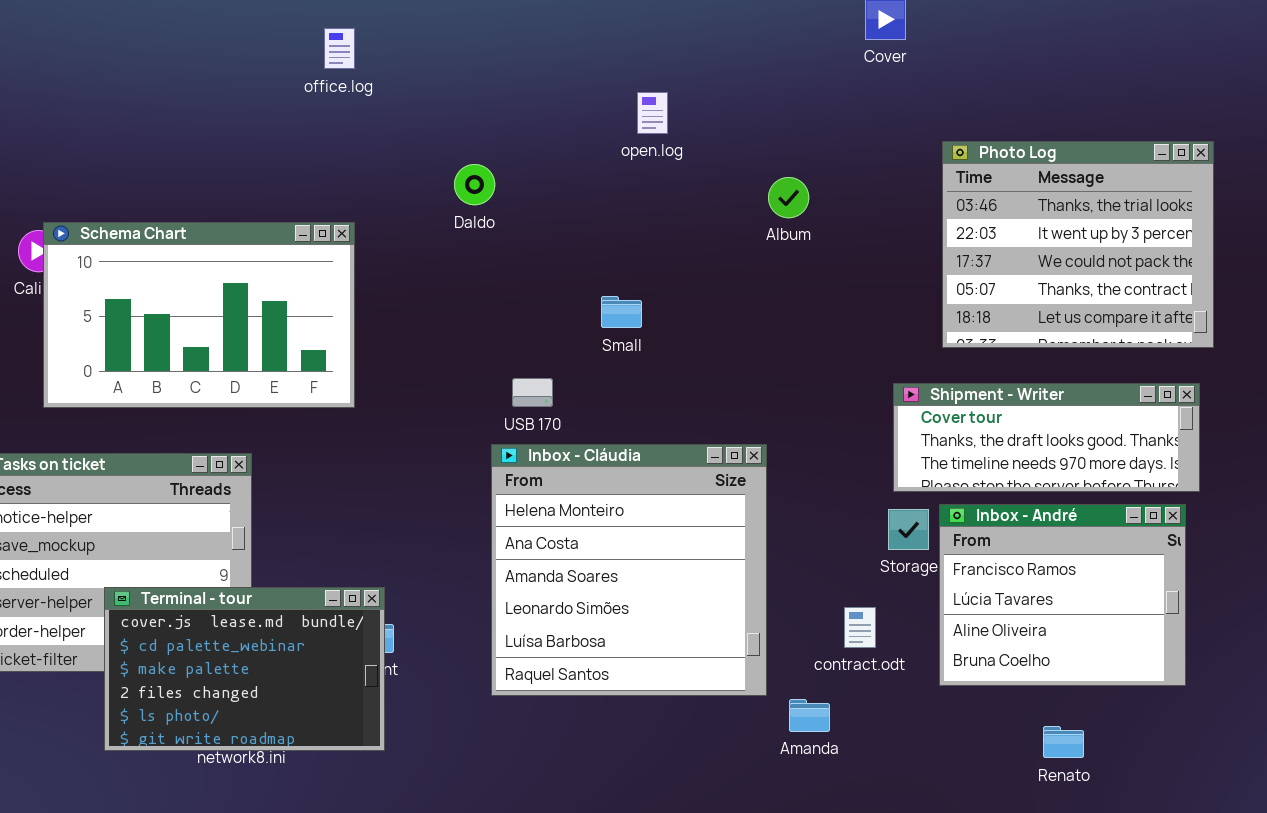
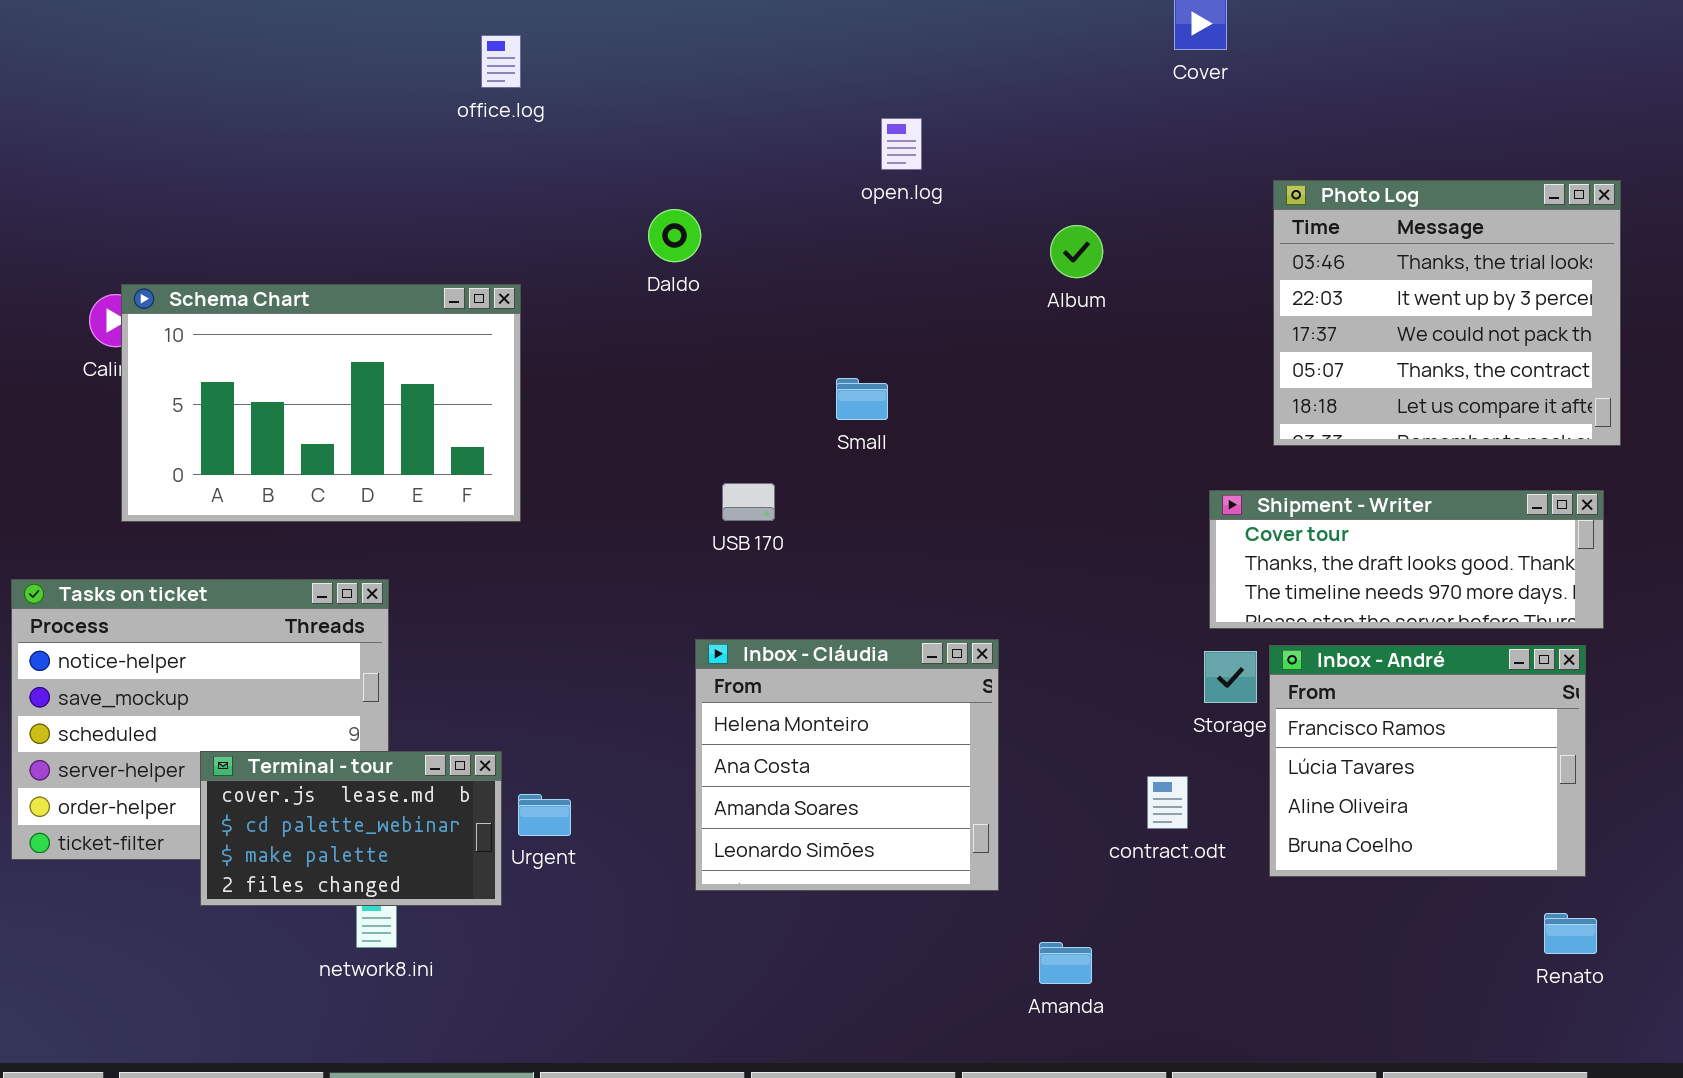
Inbox - Cláudia: [491,444,767,696] -> [695,639,999,891], resized
Terminal - tour: [104,587,385,751] -> [200,751,502,906], resized
Amanda: [789,699,830,732] -> [1039,942,1092,984], moved
Renato: [1043,726,1084,758] -> [1544,913,1597,954], moved

